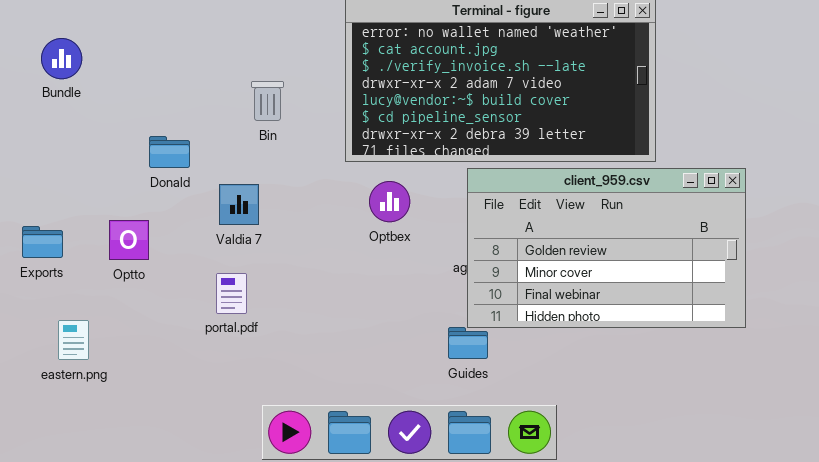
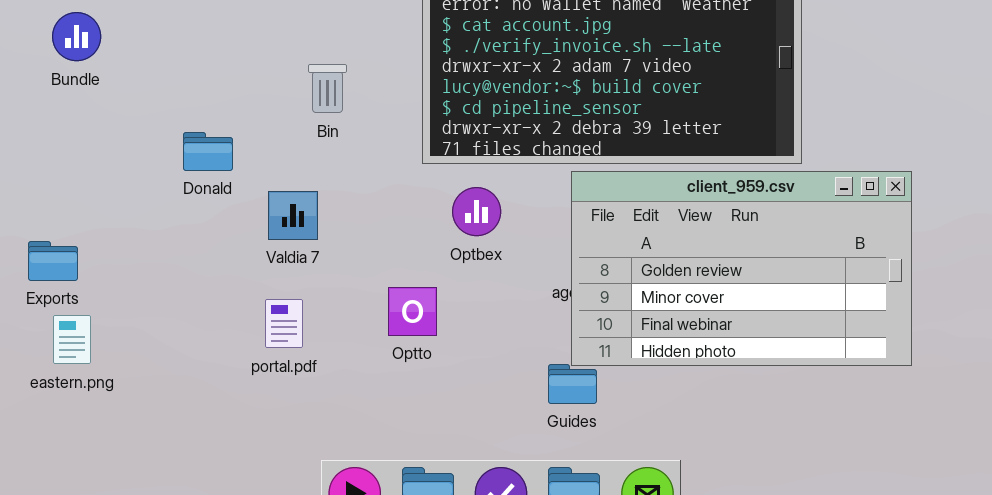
Optto: [109,220,149,260] -> [388,287,437,336], moved
eastern.png: [58,320,89,360] -> [53,315,91,364], moved

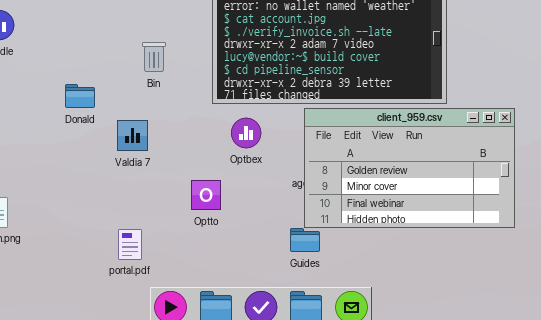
portal.pdf: [265,299,303,348] -> [118,229,142,260], moved

